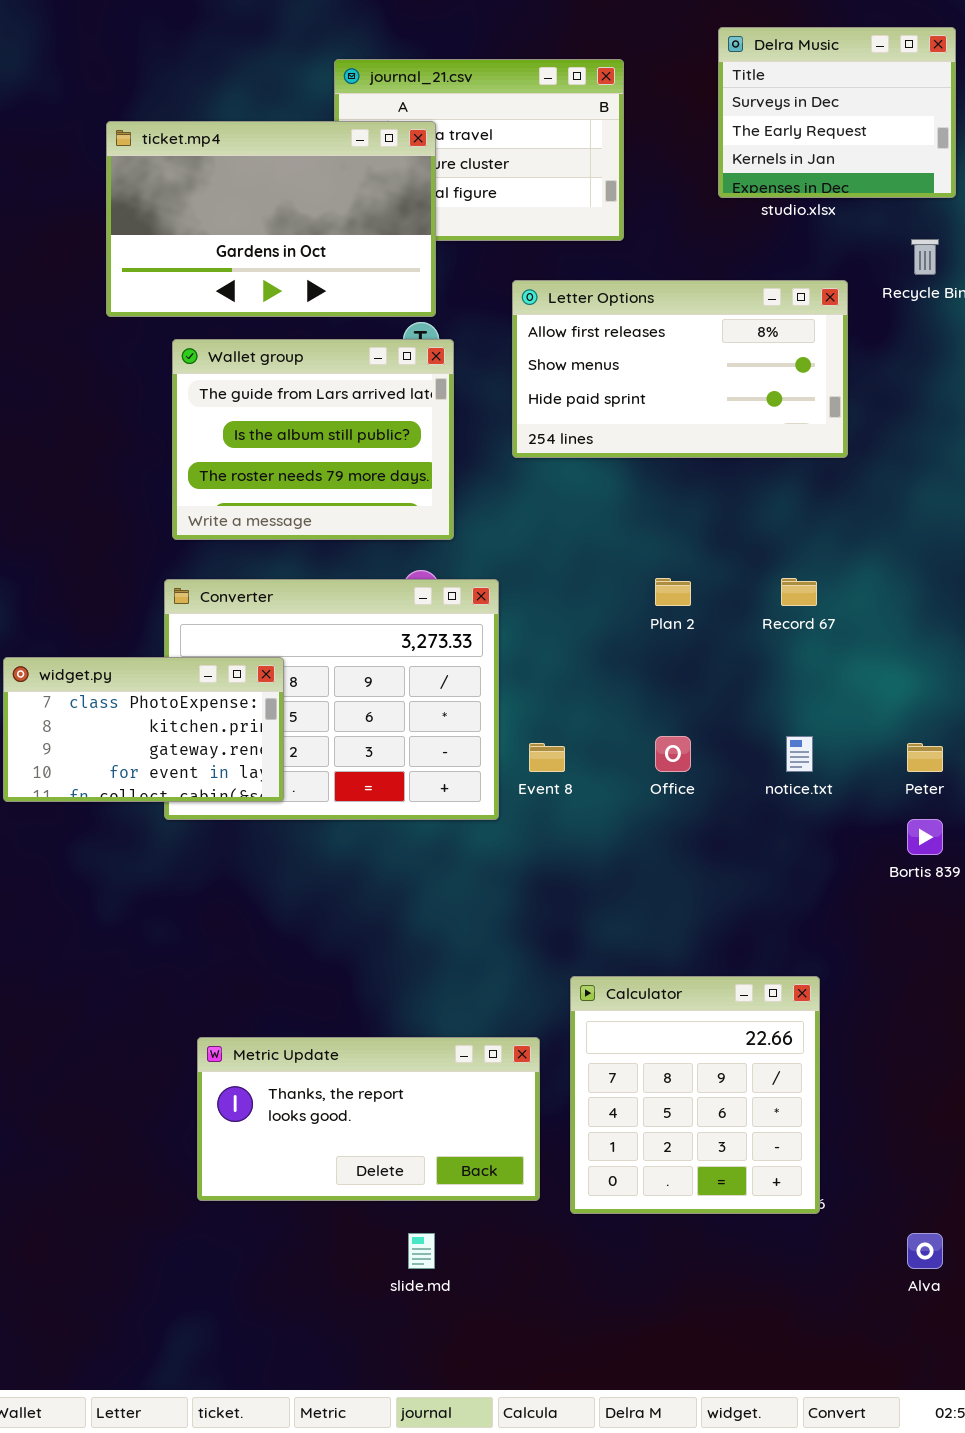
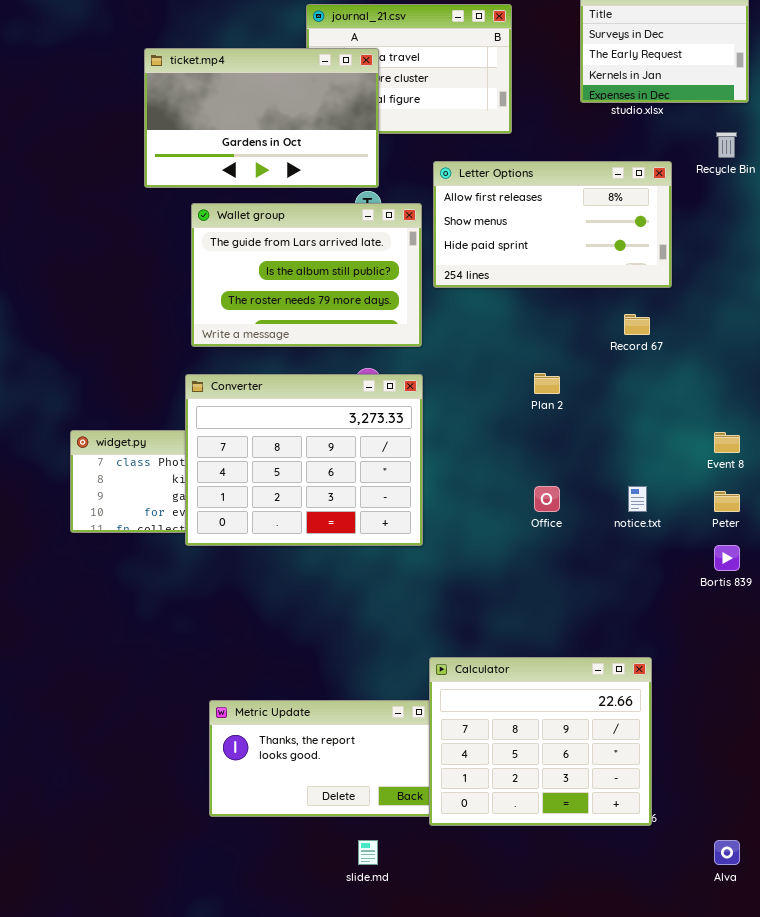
Wallet group: [172,339,454,540] -> [191,203,422,347], resized
Record 67: [781,578,817,606] -> [624,314,650,335], moved
Converter: [164,579,499,820] -> [185,374,423,546], raised
Event 8: [529,743,565,772] -> [714,432,740,453], moved
Calculator: [570,976,820,1214] -> [429,657,652,826], resized

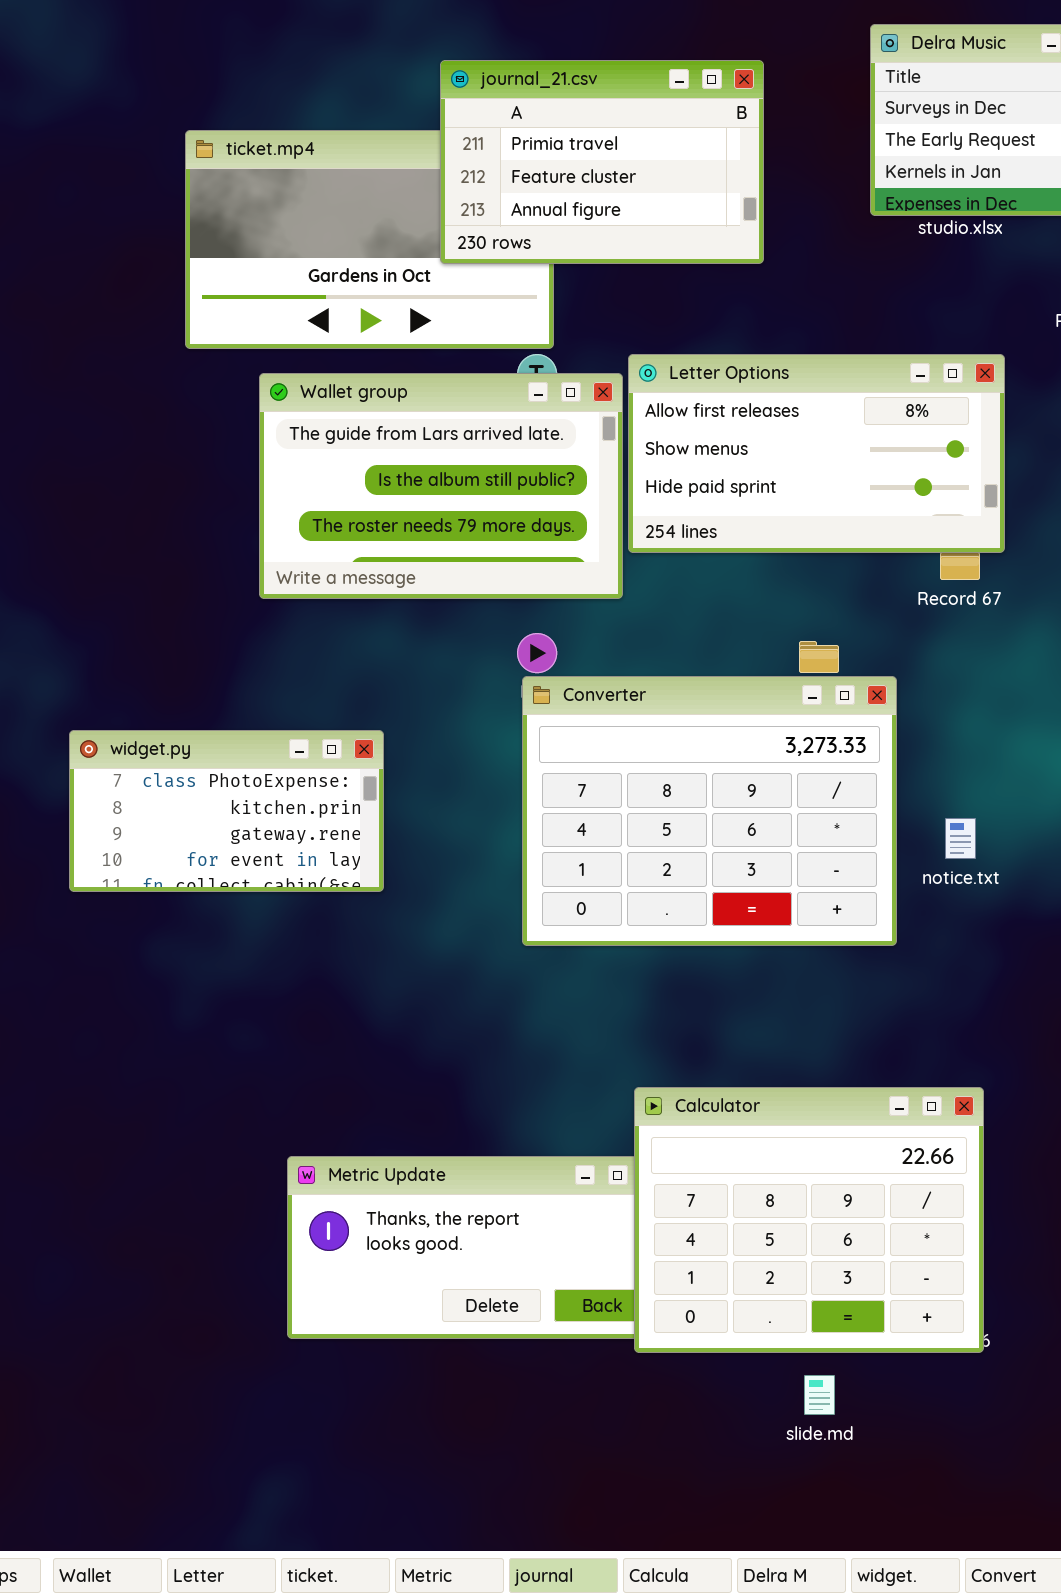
journal_21.csv: [306,4,512,134] -> [440,60,764,264], raised
Letter Options: [433,161,672,288] -> [628,354,1005,553], moved
Converter: [185,374,423,546] -> [522,676,897,946], moved
slide.md: [358,840,378,865] -> [804,1375,835,1415], moved

